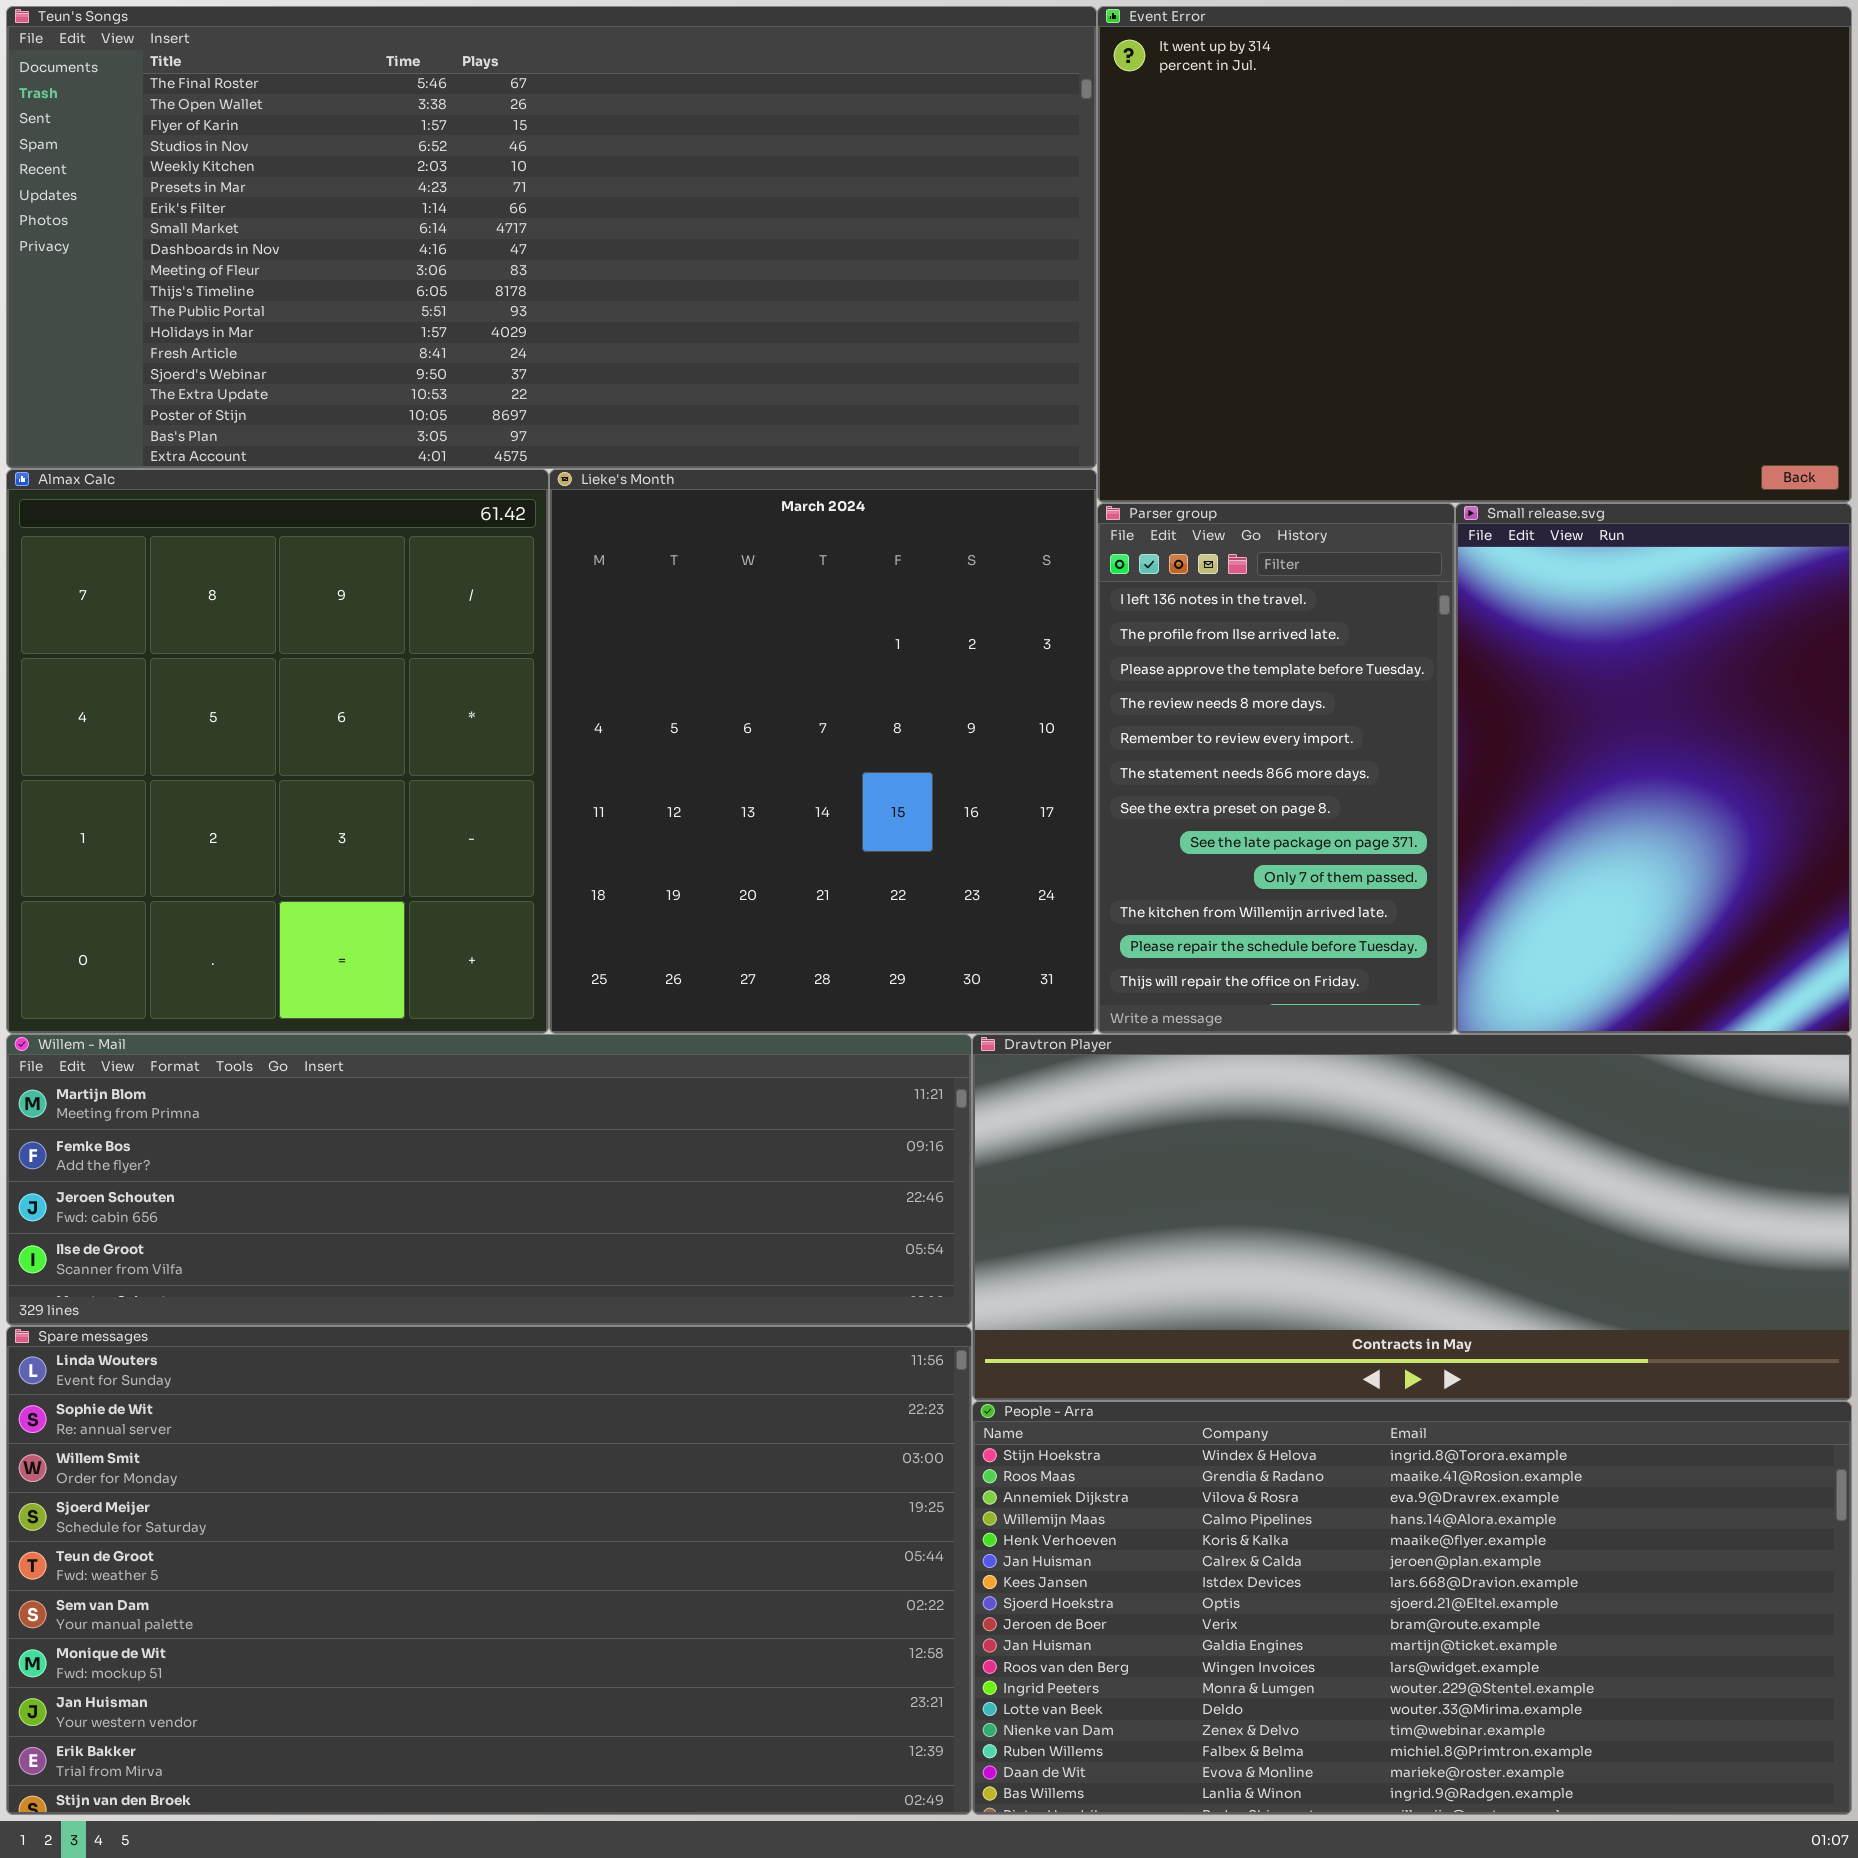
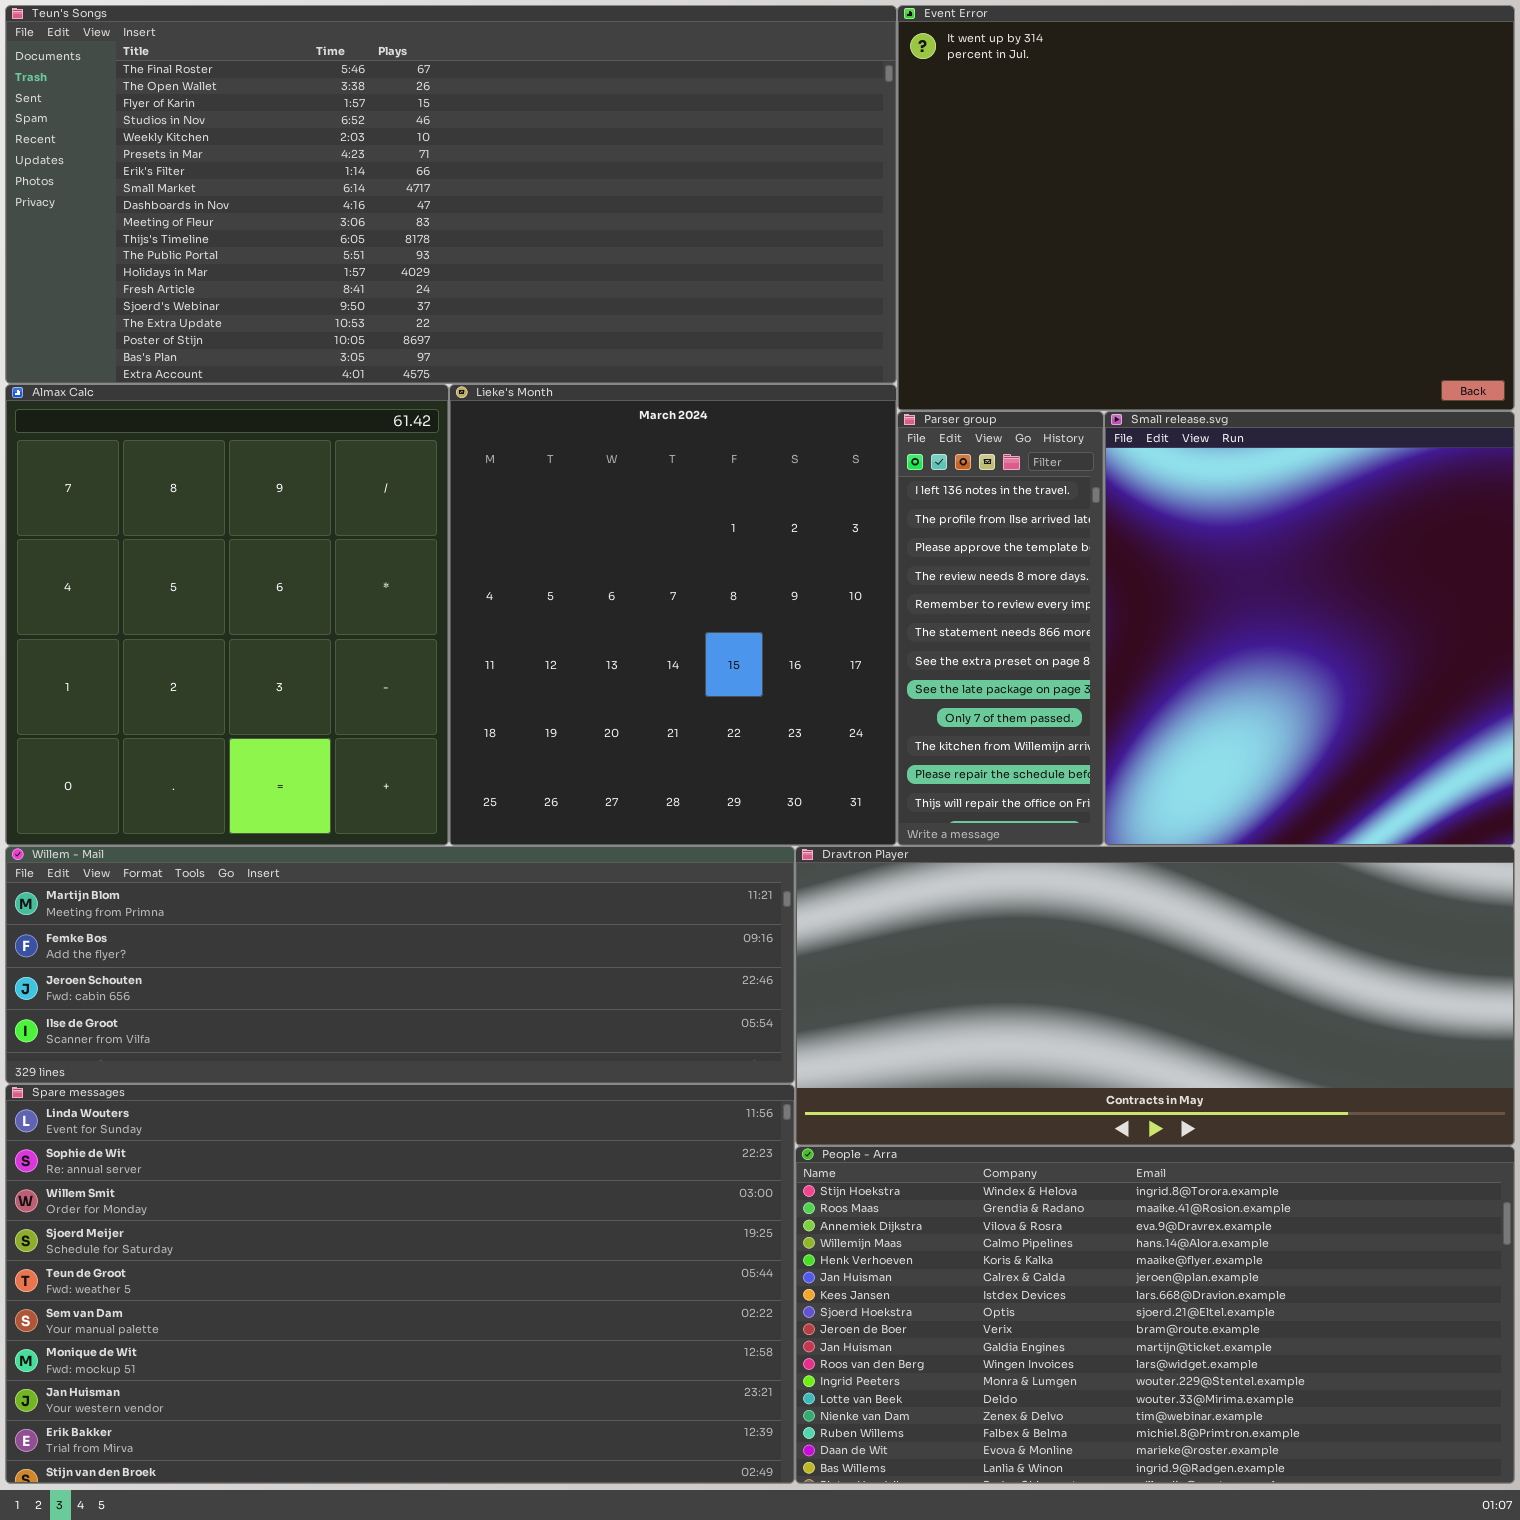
Parser group: [1097,503,1455,1034] -> [897,411,1104,846], resized
Small release.svg: [1455,503,1852,1034] -> [1104,411,1515,846], resized

